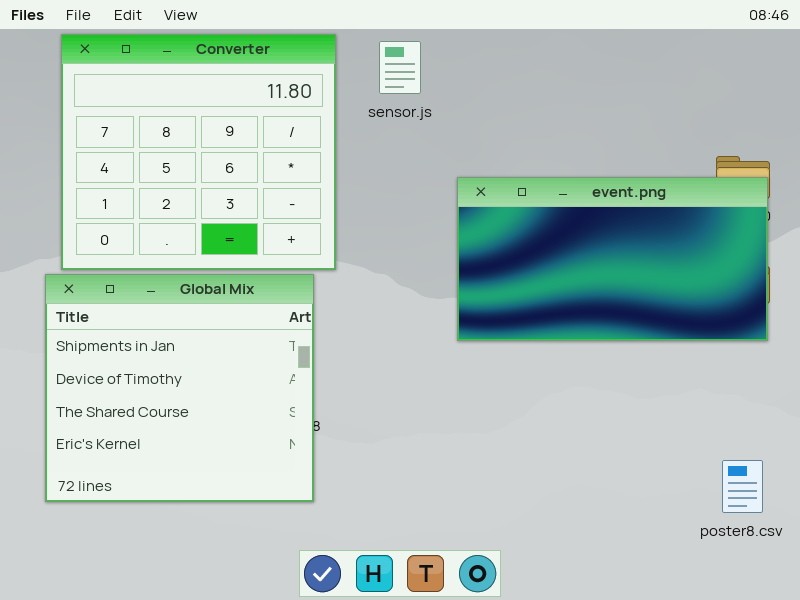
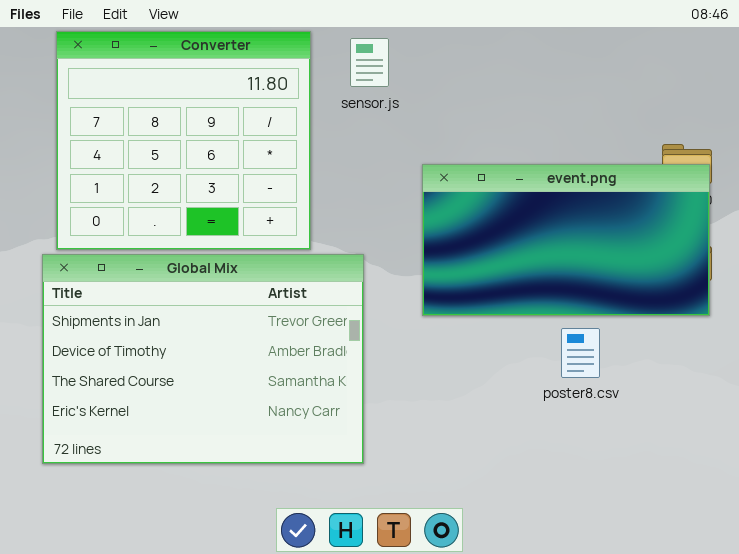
Global Mix: [45,274,314,502] -> [42,254,364,464], resized
poster8.csv: [722,460,763,513] -> [561,328,600,378], moved

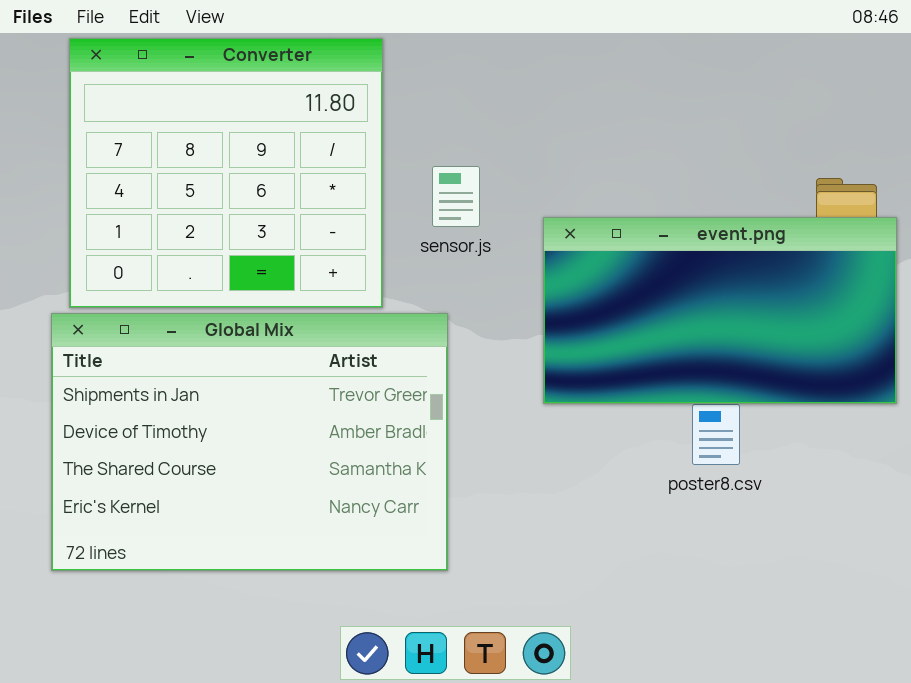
sensor.js: [350,38,389,87] -> [432,166,480,227], moved
event.png: [422,164,710,316] -> [543,217,897,404], moved

